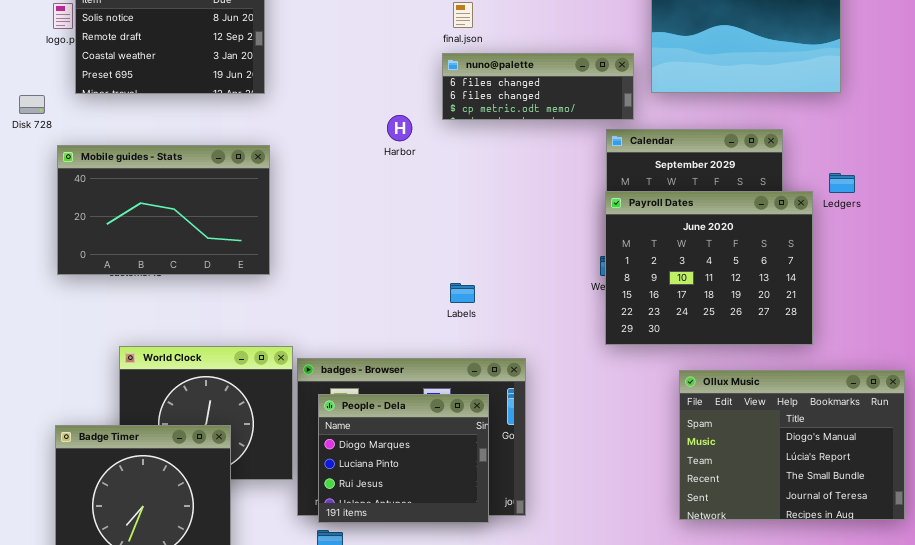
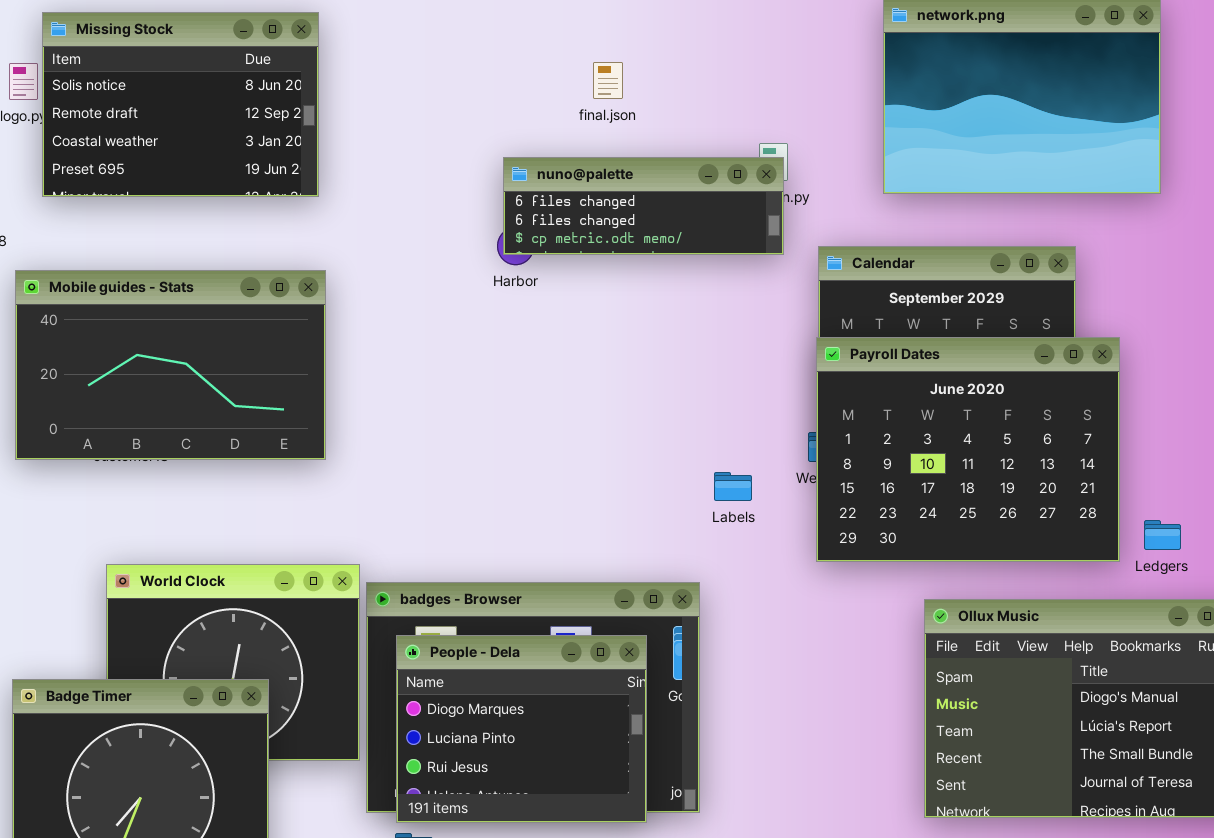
nuno@palette: [442,53,634,120] -> [503,157,784,255], moved
Ledgers: [829,173,855,193] -> [1144,520,1181,550], moved
Labels: [450,283,475,303] -> [714,472,752,501], moved

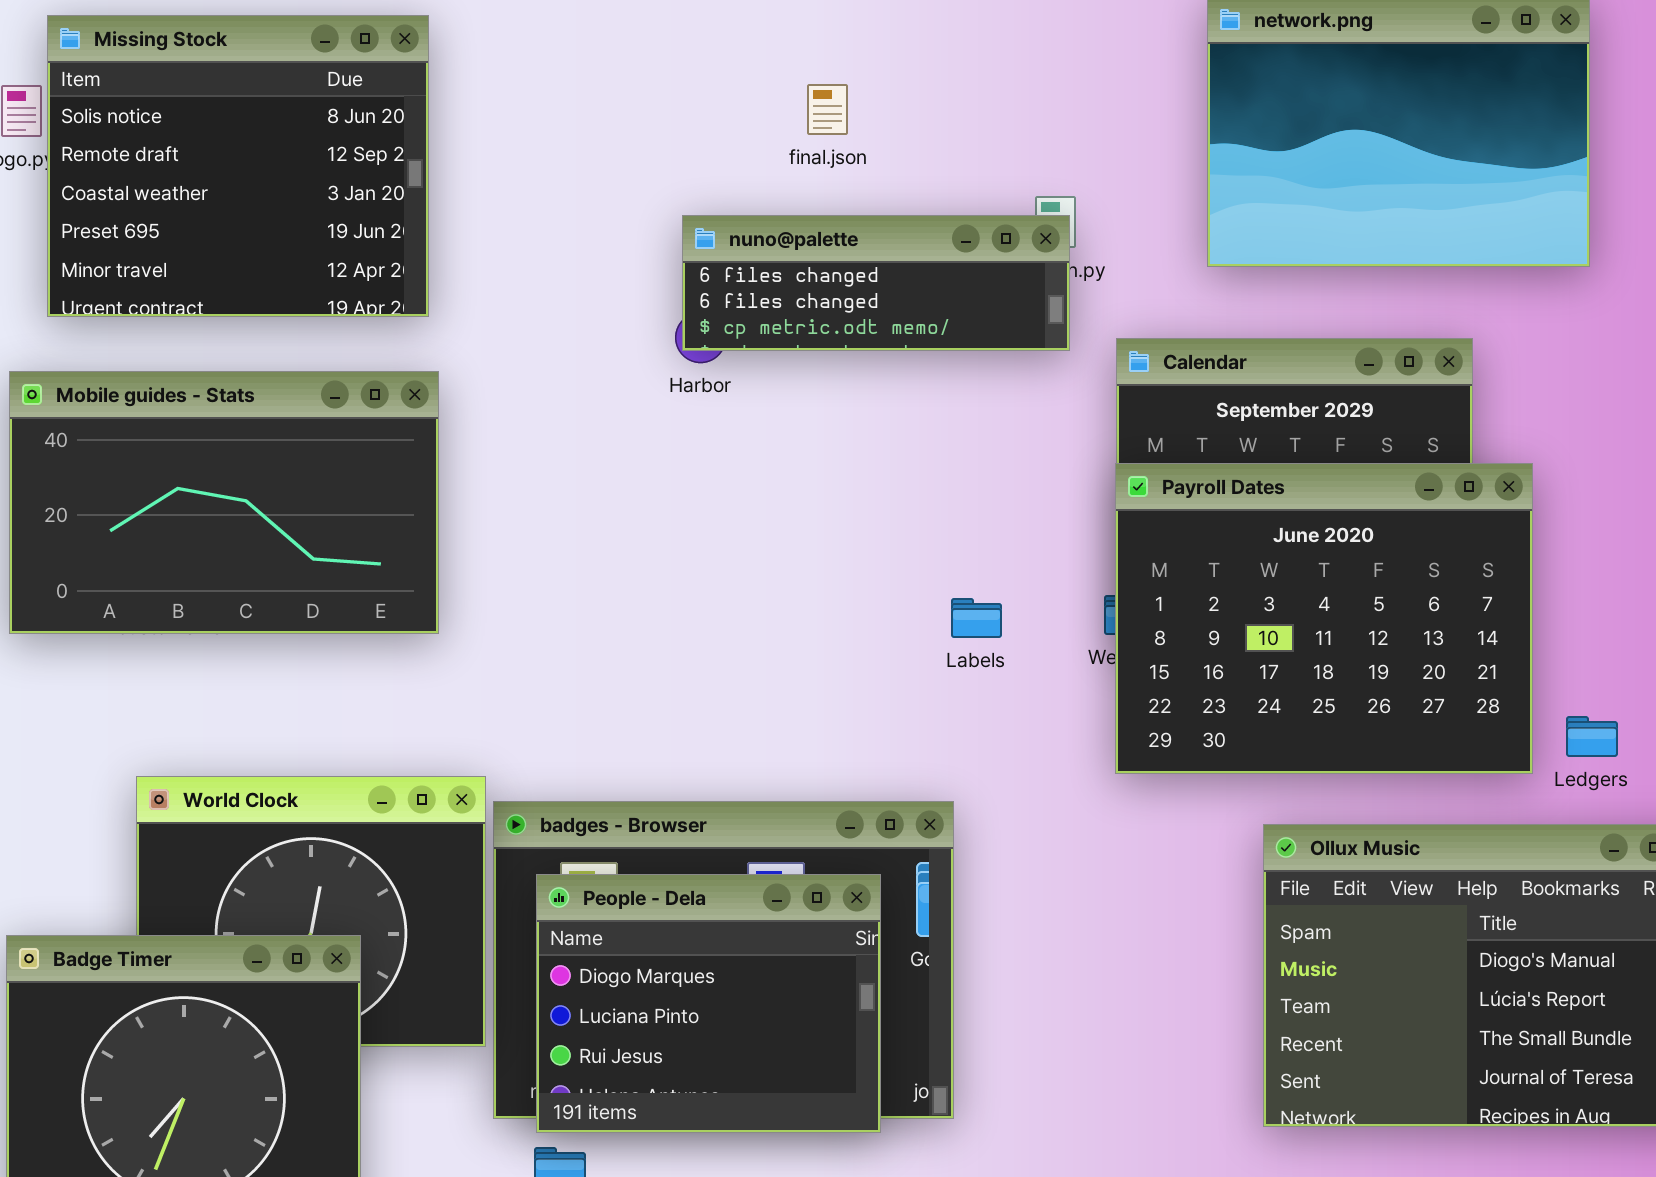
Missing Stock: [42,12,319,197] -> [47,15,429,317], resized
Labels: [714,472,752,501] -> [951,598,1002,638], moved

